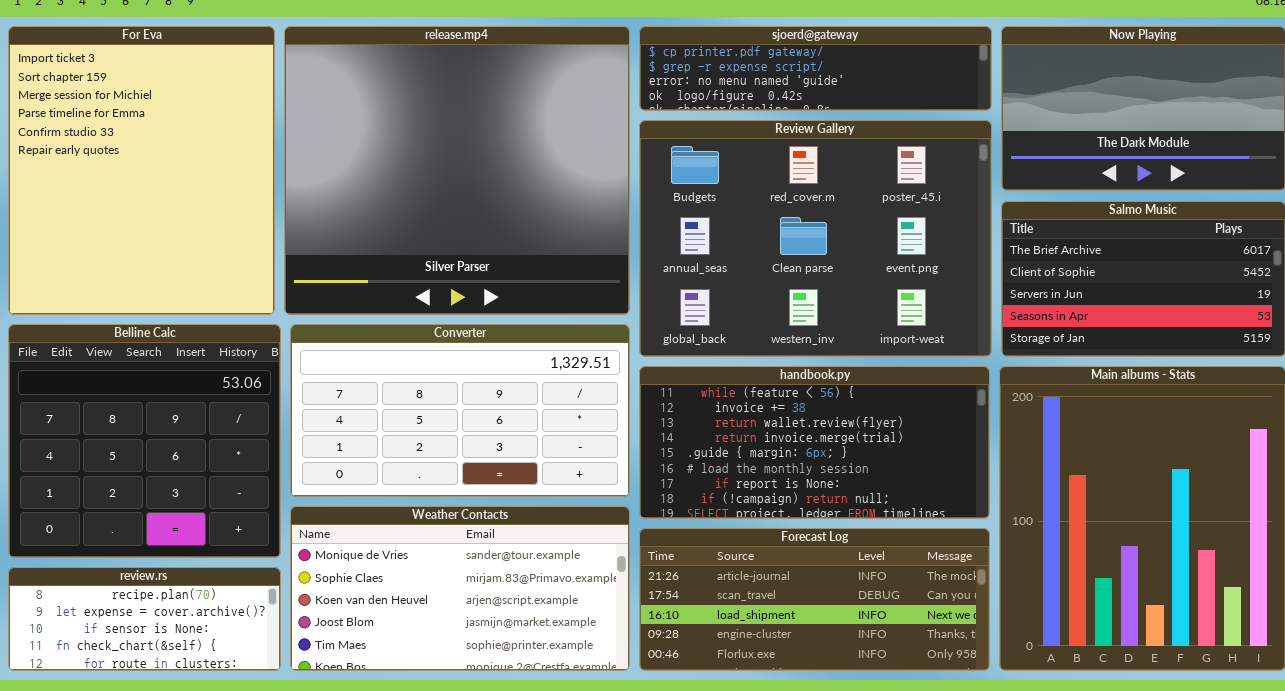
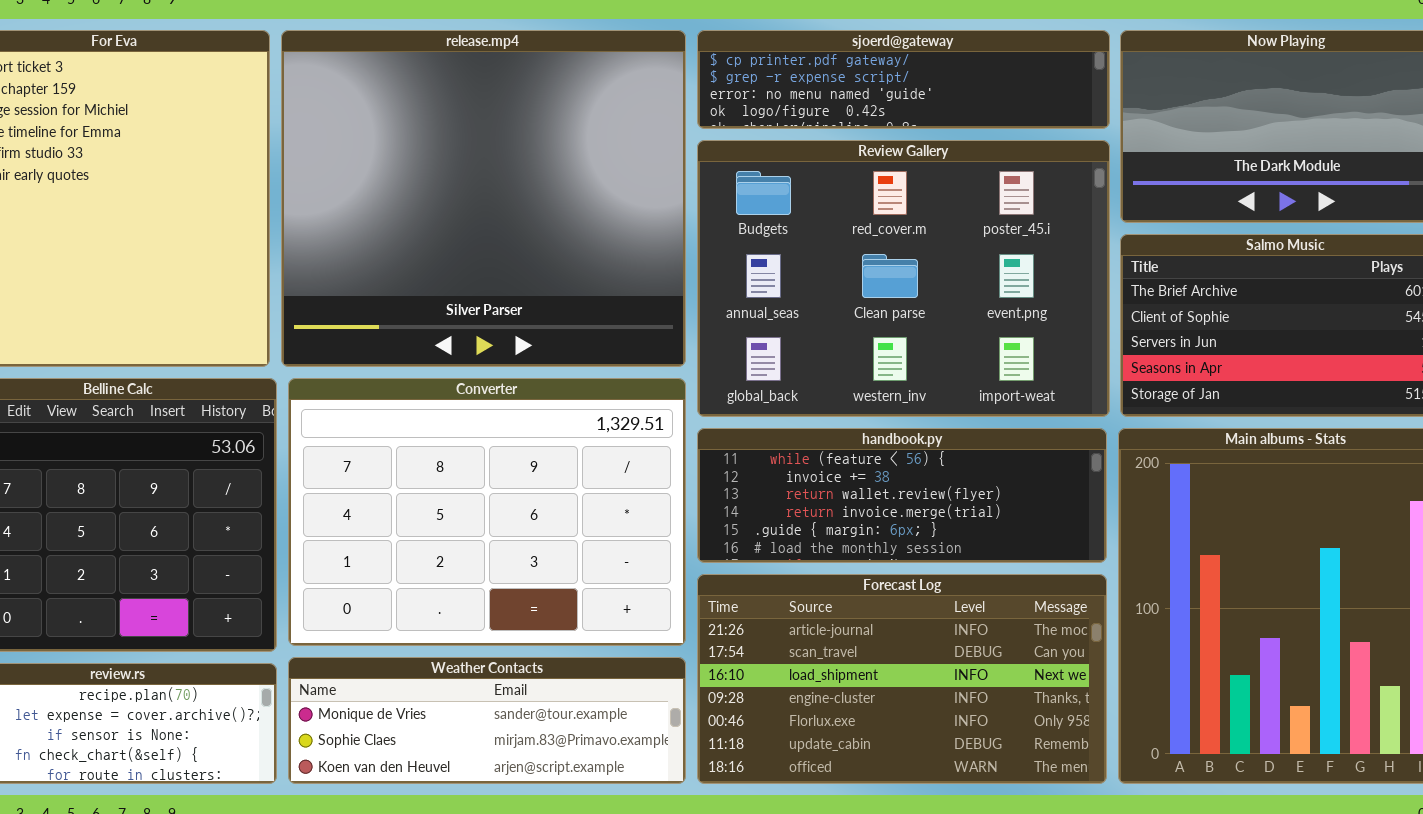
Converter: [290,324,630,497] -> [288,378,686,646], resized
handbook.py: [639,366,990,519] -> [697,428,1107,563], resized
Weather Contacts: [290,506,630,671] -> [288,657,686,784], resized
Forecast Log: [639,528,990,671] -> [697,574,1107,784], resized

